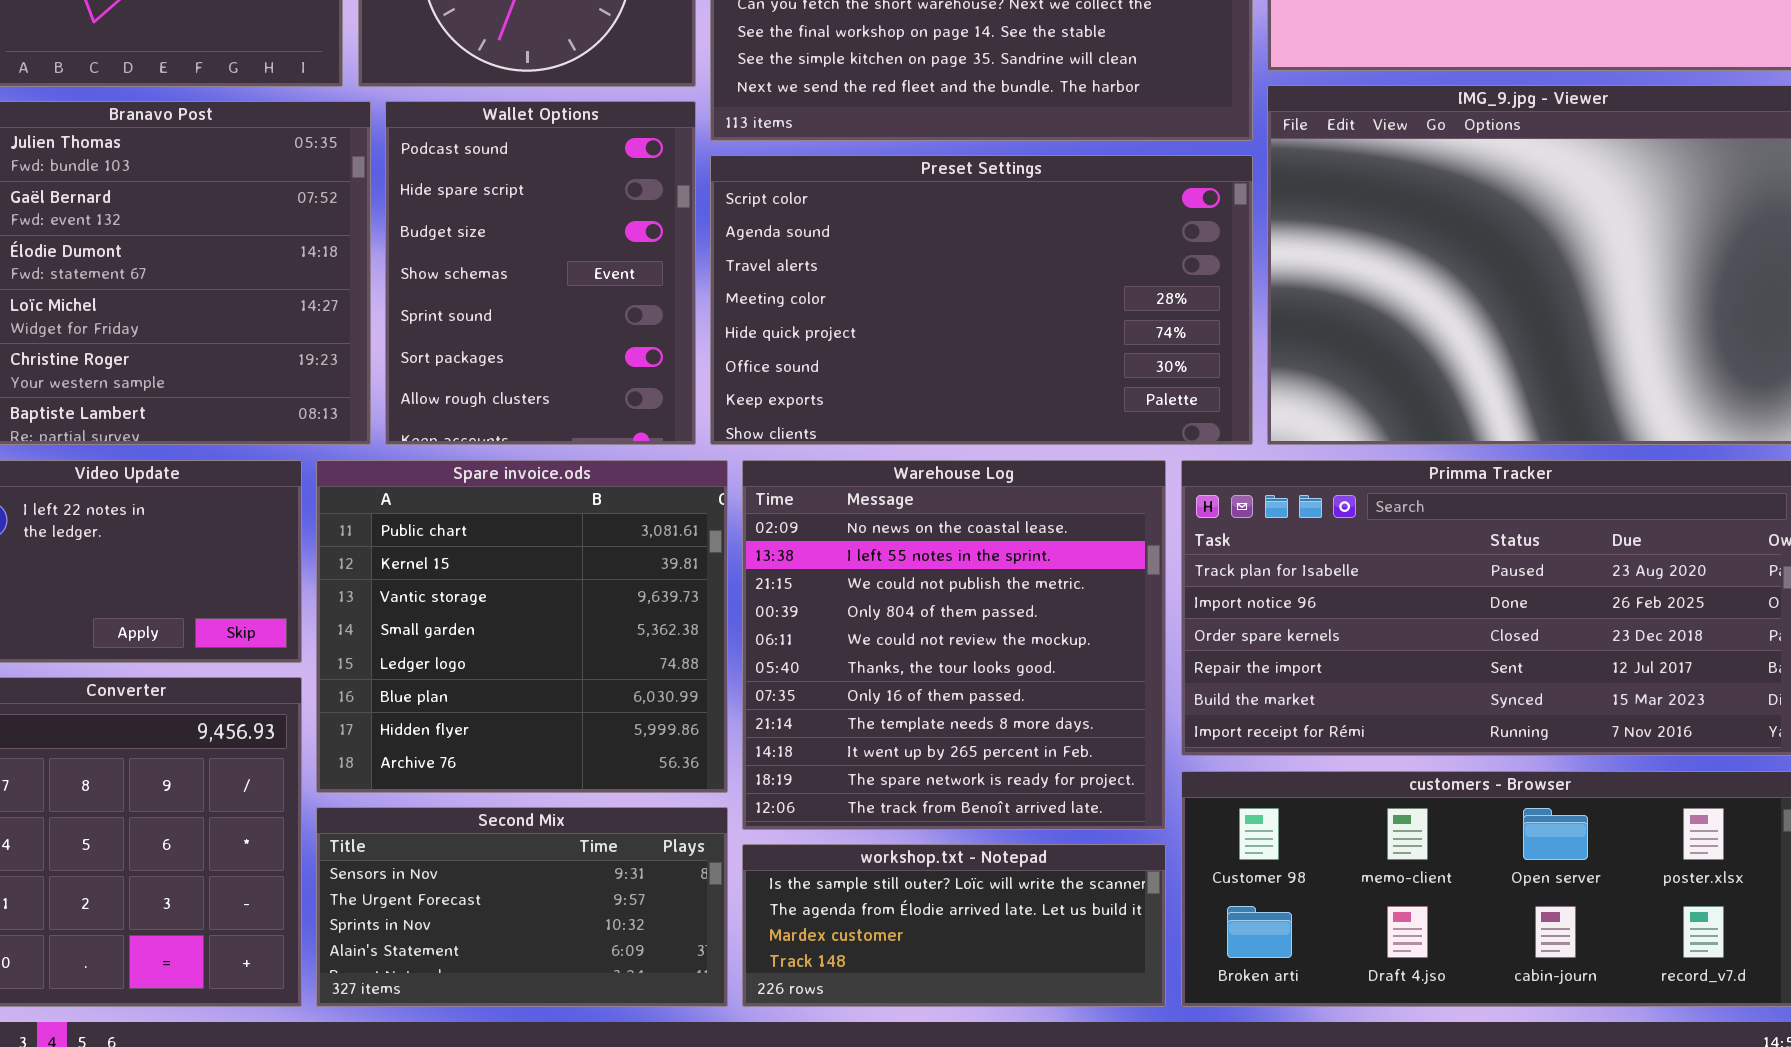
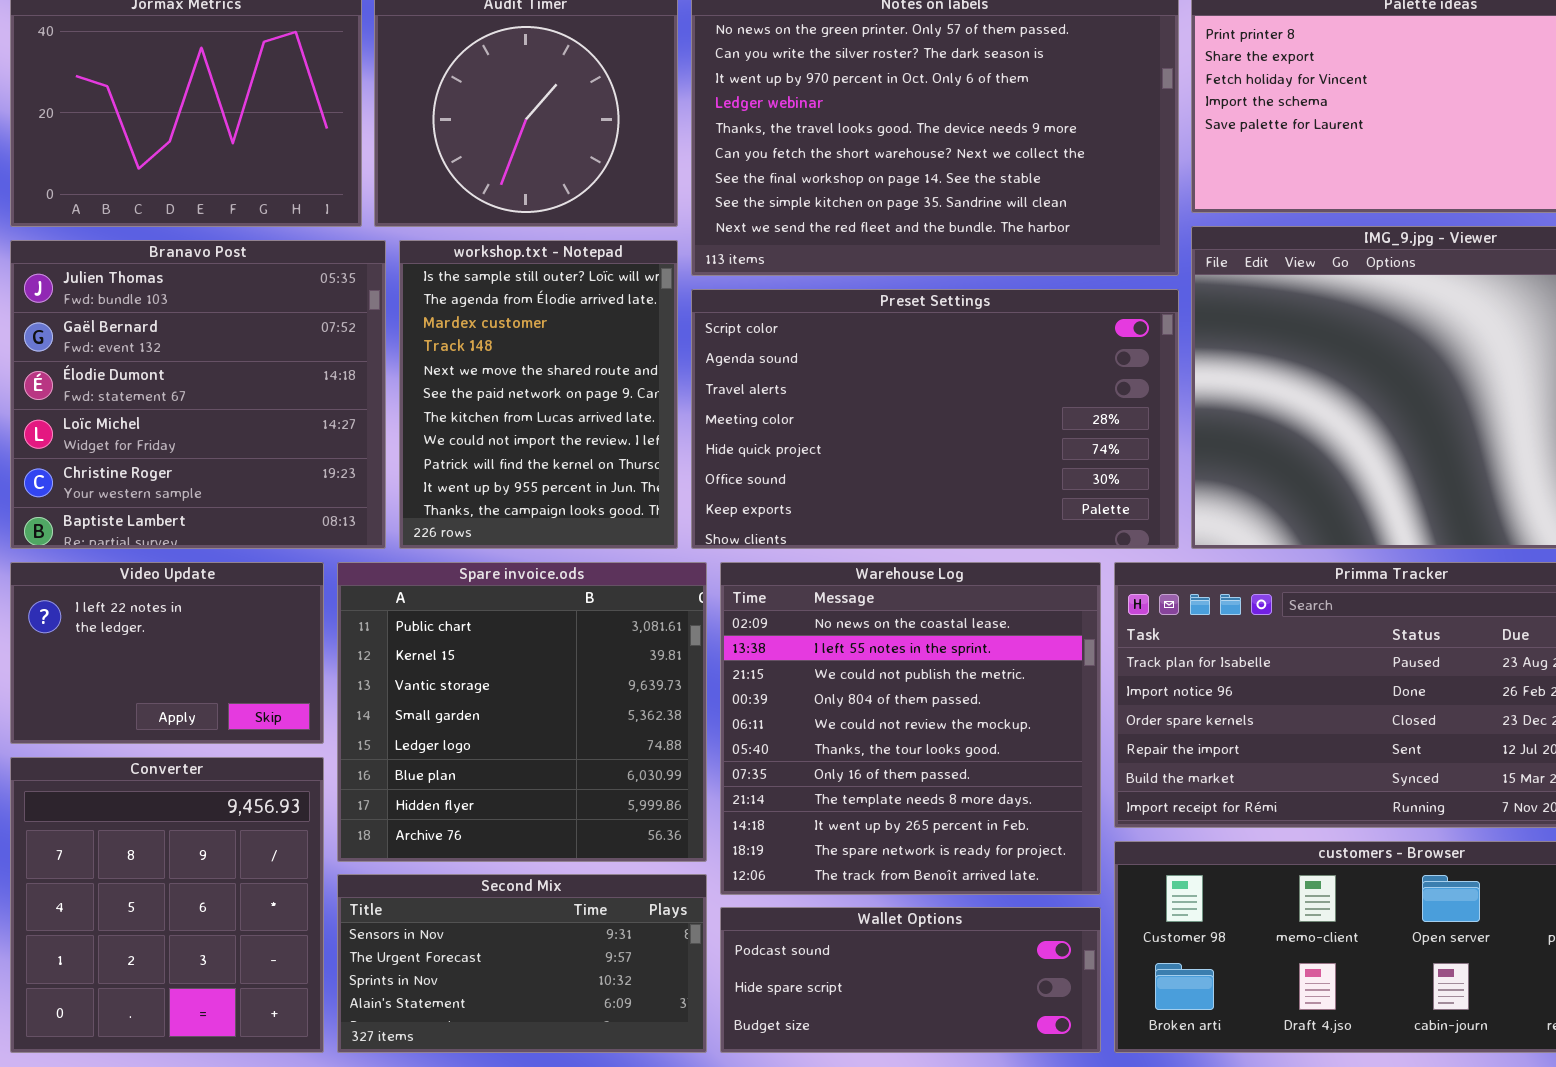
Wallet Options: [385,101,696,445] -> [720,907,1101,1053], moved, resized
workshop.txt - Notepad: [742,844,1166,1007] -> [399,240,678,549], moved, resized

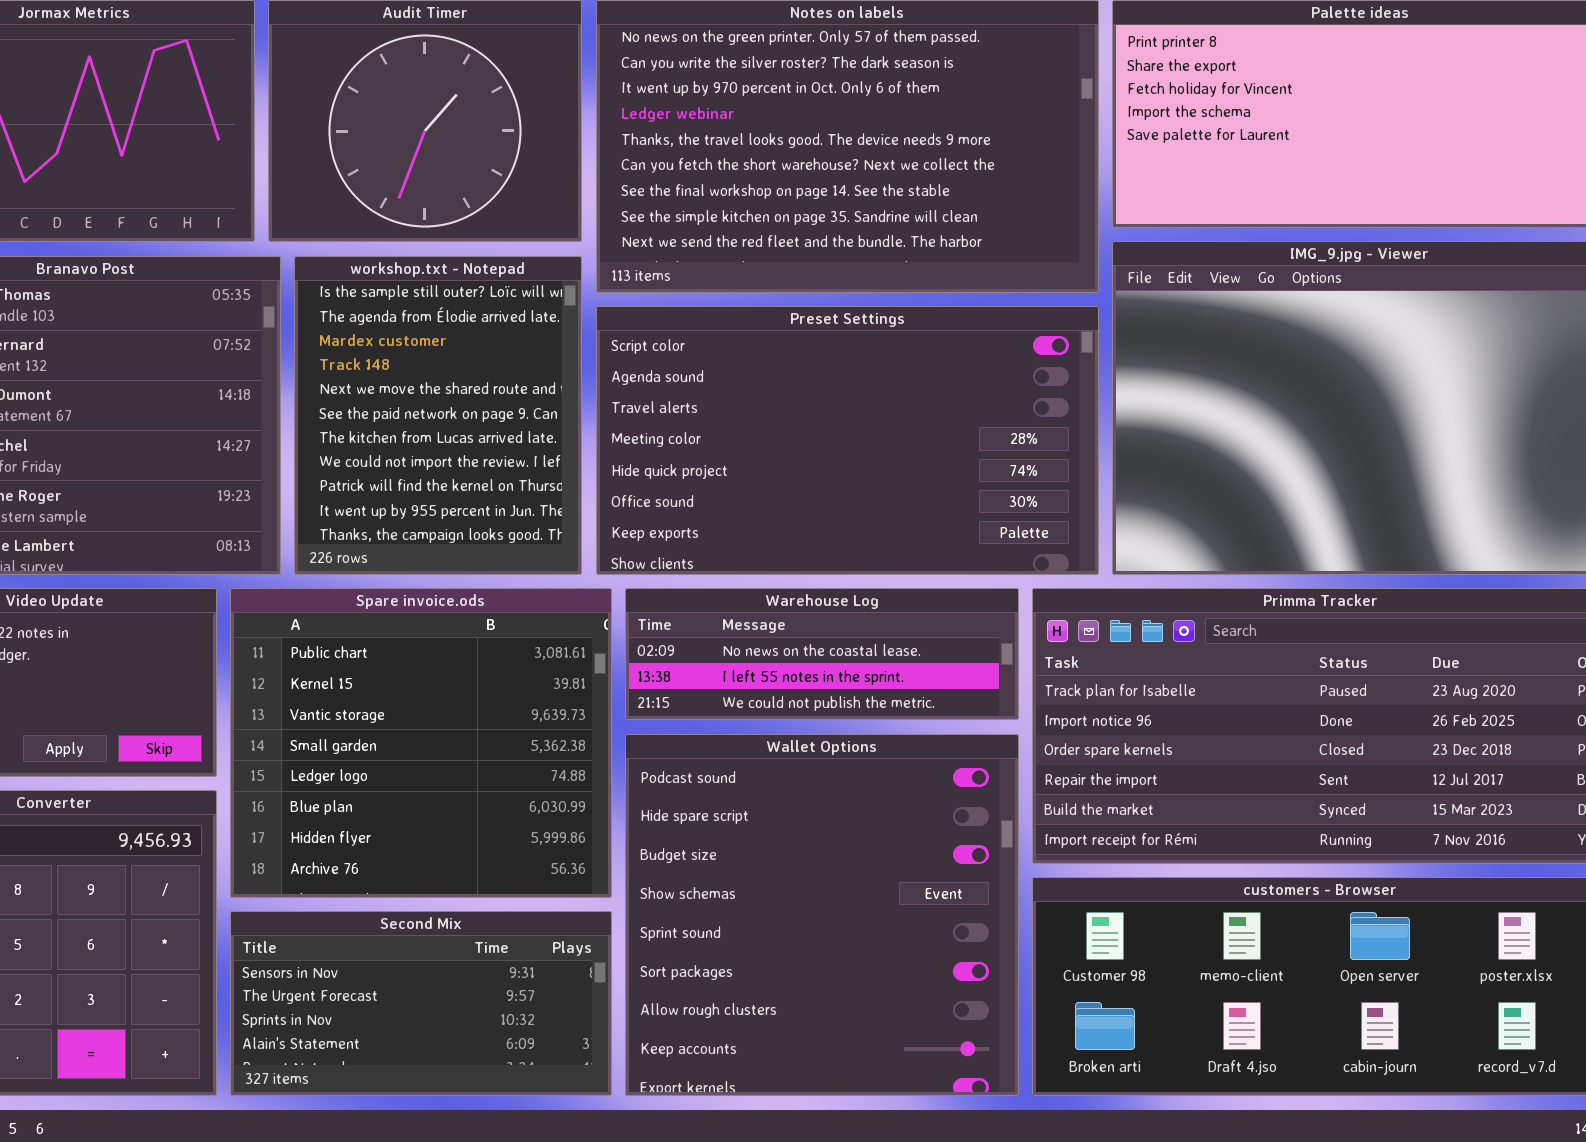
Warehouse Log: [720,562,1101,895] -> [625,588,1019,720], resized
Wallet Options: [720,907,1101,1053] -> [625,734,1019,1096], resized

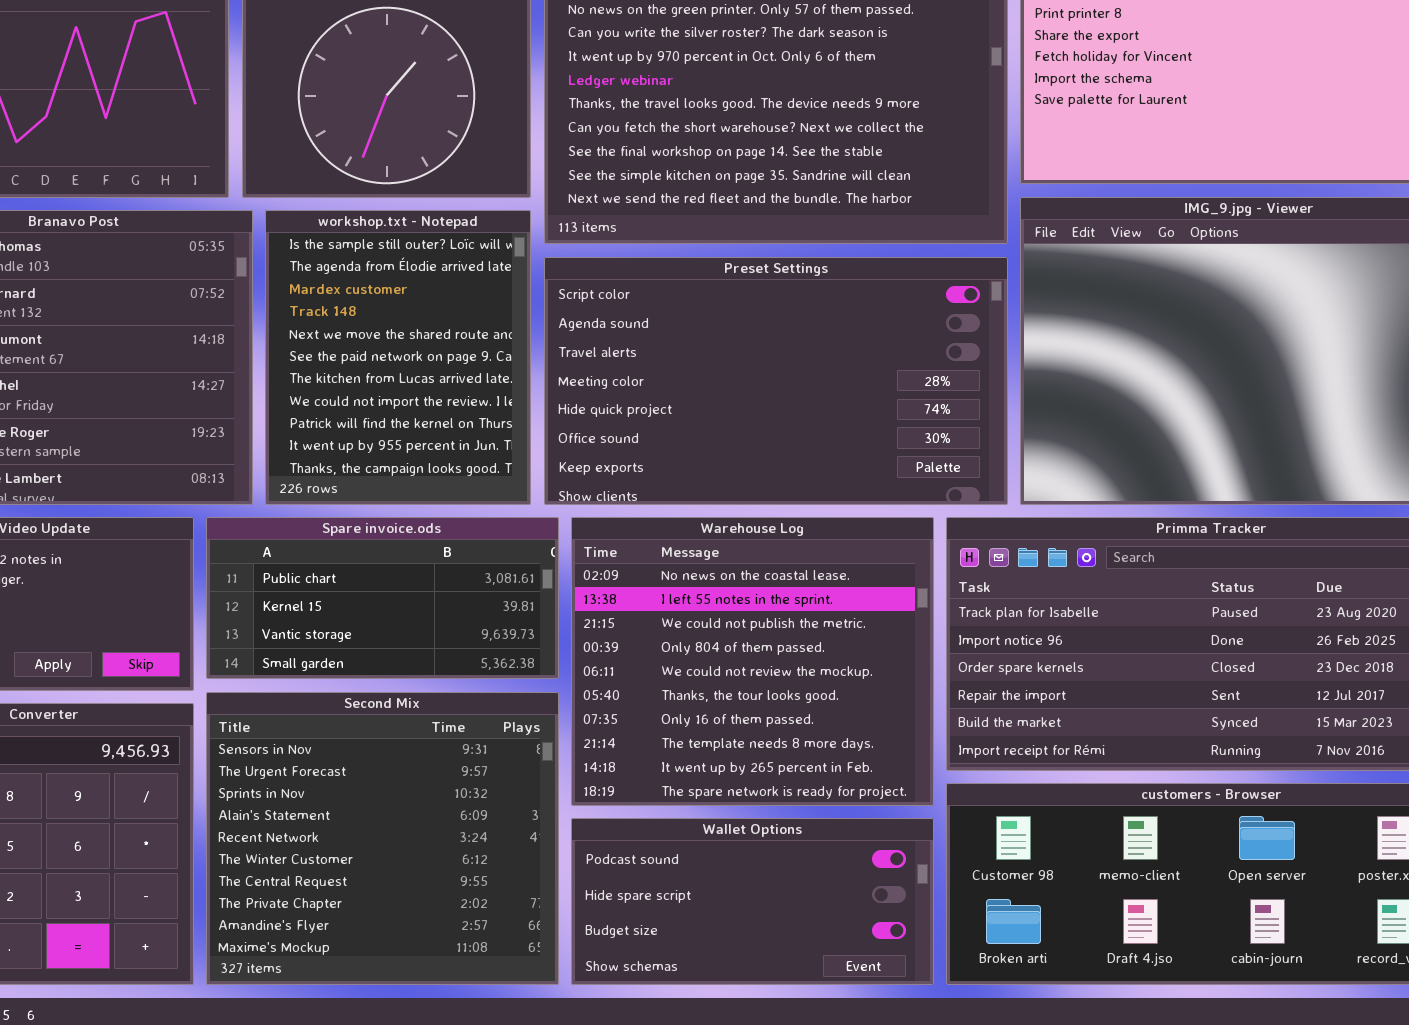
Spare invoice.ods: [230,588,612,898] -> [206,517,559,679], resized
Warehouse Log: [625,588,1019,720] -> [571,517,934,806], resized
Wallet Options: [625,734,1019,1096] -> [571,818,934,985], resized
Second Mix: [230,911,612,1096] -> [206,692,559,985], resized

